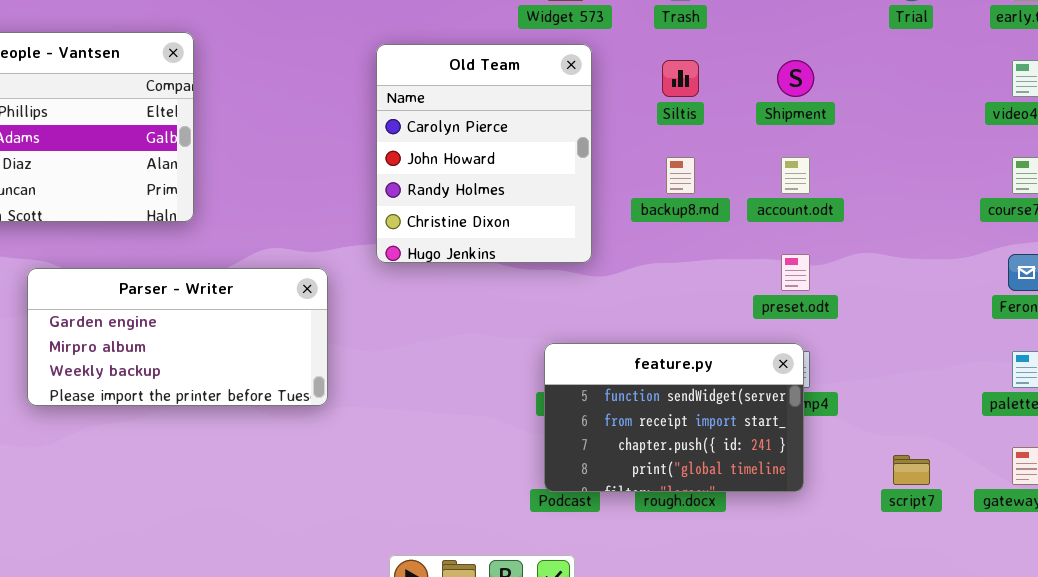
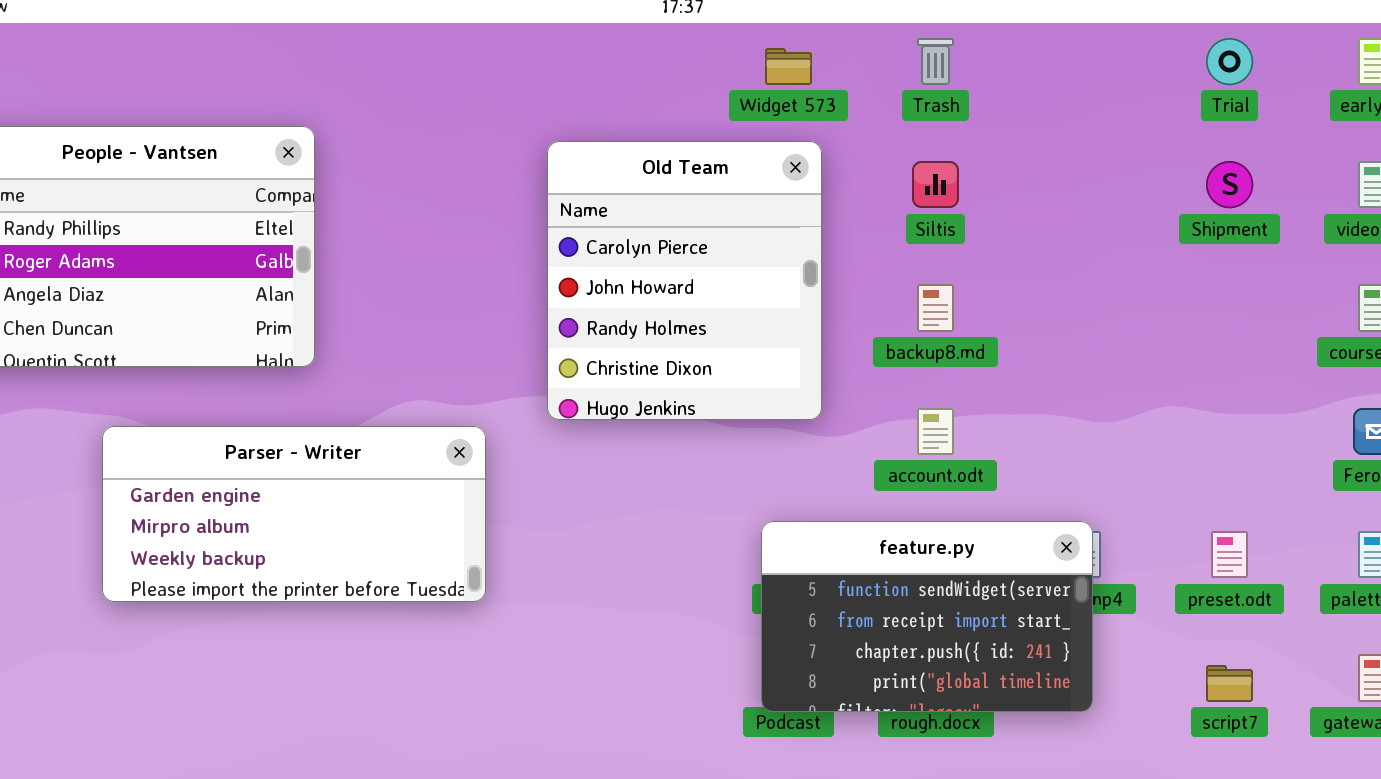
Shipment: [777,60,814,97] -> [1206,161,1253,208], moved
account.odt: [781,157,810,194] -> [917,408,954,455], moved
preset.odt: [781,254,810,291] -> [1211,531,1248,578], moved

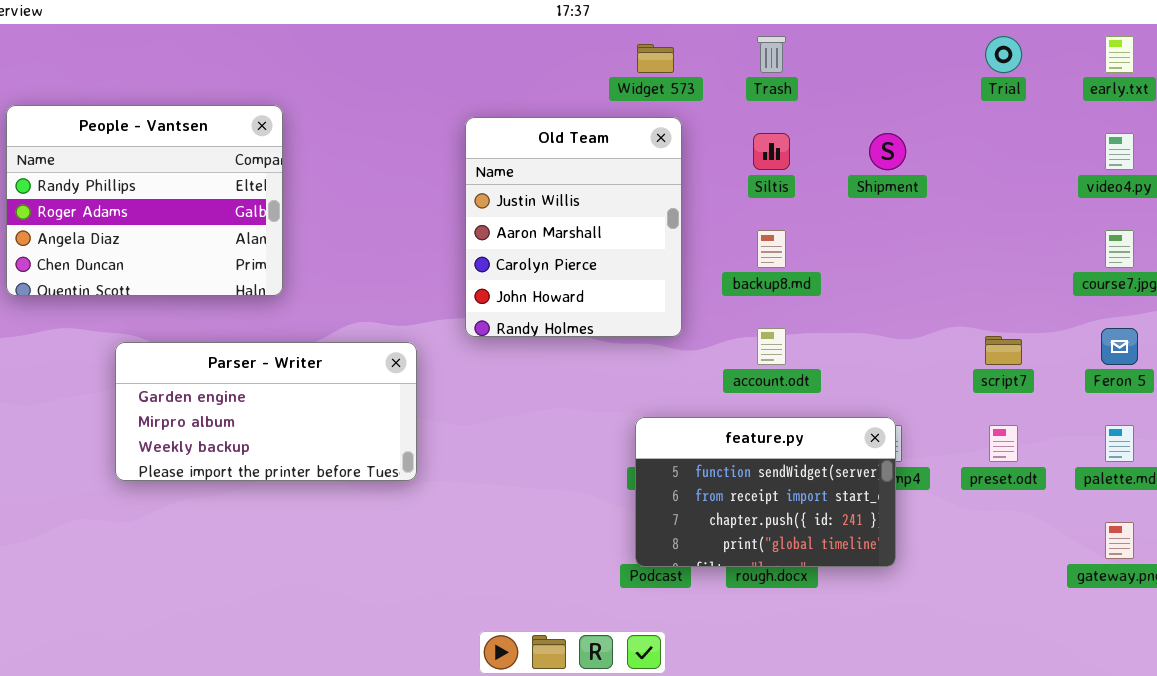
Old Team: [547,141,822,420] -> [465,117,682,337], scrolled up 2 rows
Shipment: [1206,161,1253,208] -> [869,133,906,170], moved
script7: [1206,665,1253,702] -> [985,336,1022,365], moved

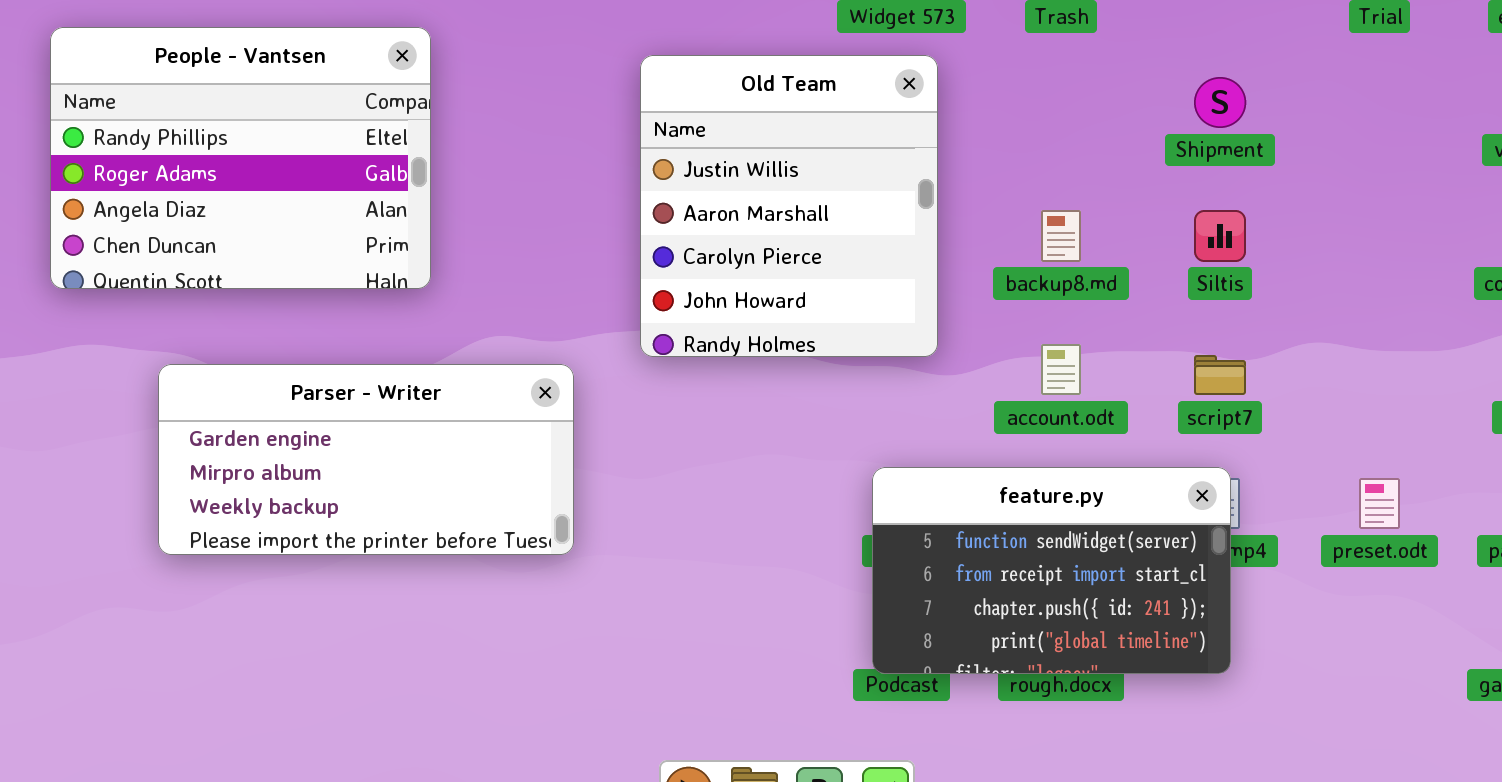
People - Vantsen: [6,105,283,296] -> [50,27,431,289], moved
Siltis: [753,133,790,170] -> [1194,210,1246,262], moved
script7: [985,336,1022,365] -> [1194,355,1246,395], moved

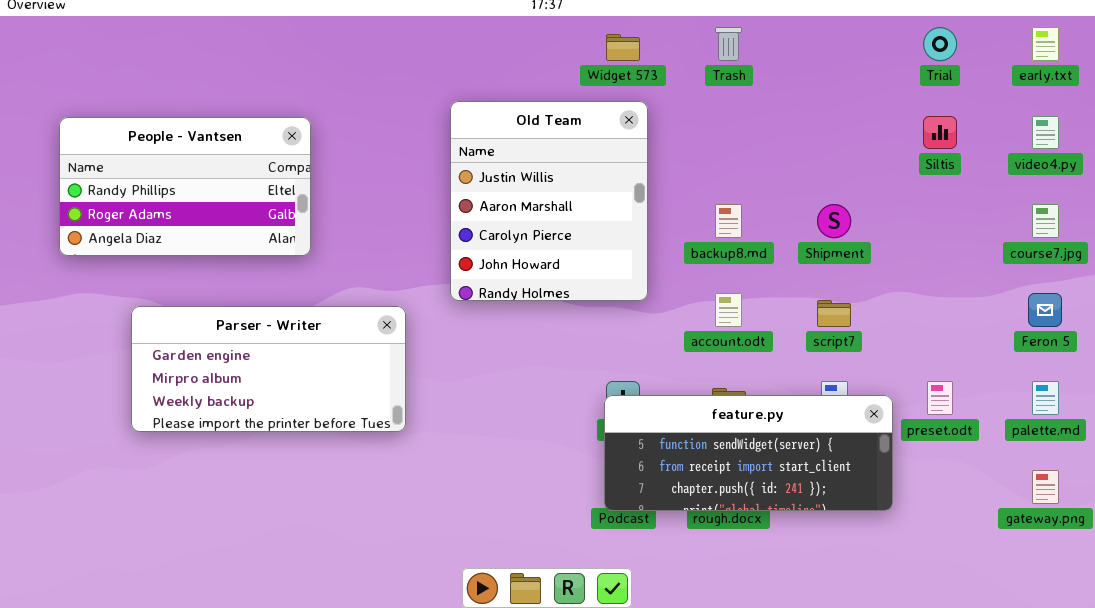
People - Vantsen: [50,27,431,289] -> [59,117,311,256], resized
Shipment: [1194,77,1246,128] -> [817,204,851,238], moved
Siltis: [1194,210,1246,262] -> [923,116,957,149], moved
feature.py: [872,467,1231,674] -> [604,395,893,511], resized

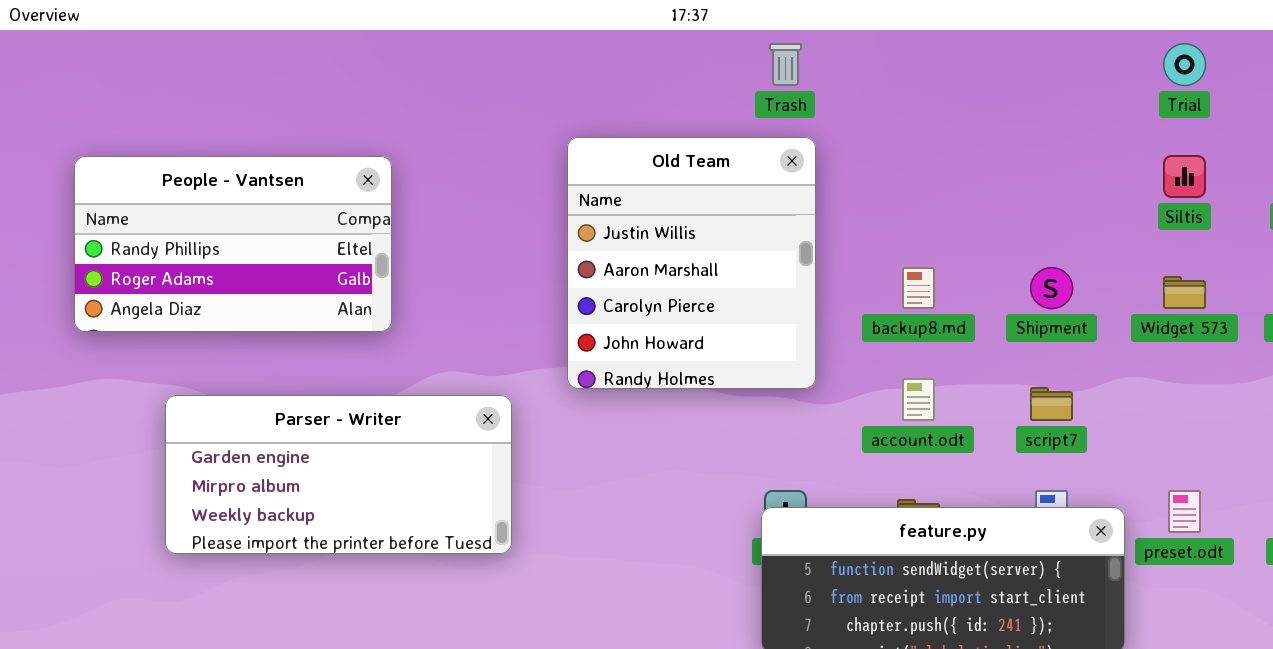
Trash: [715,27,742,61] -> [769,43,802,86], moved
Widget 573: [606,34,640,61] -> [1163,276,1206,309], moved

